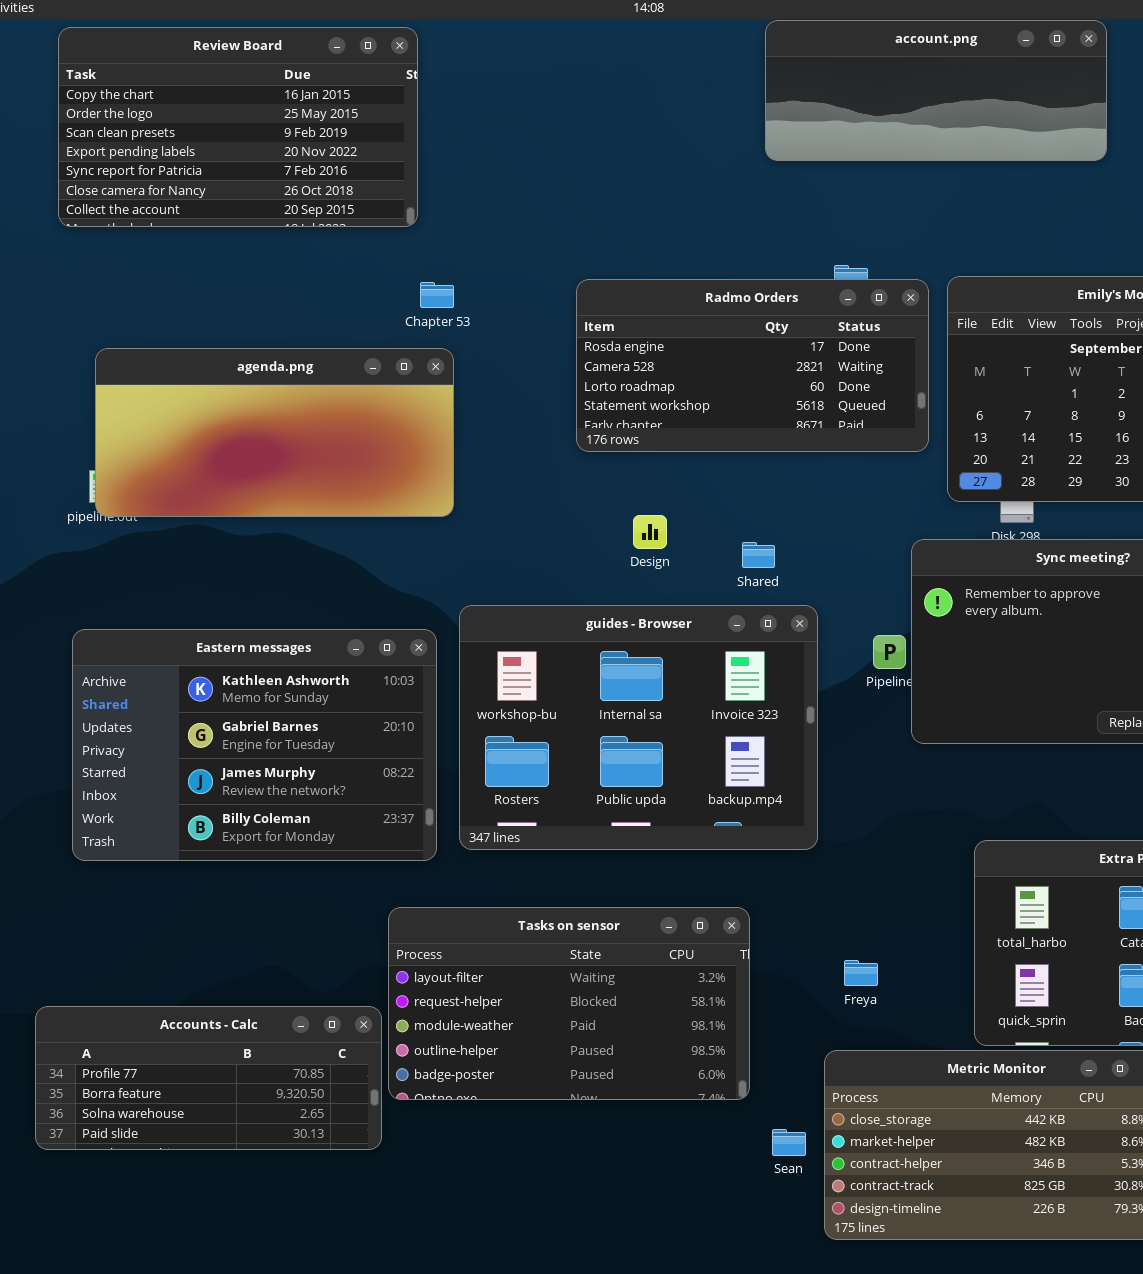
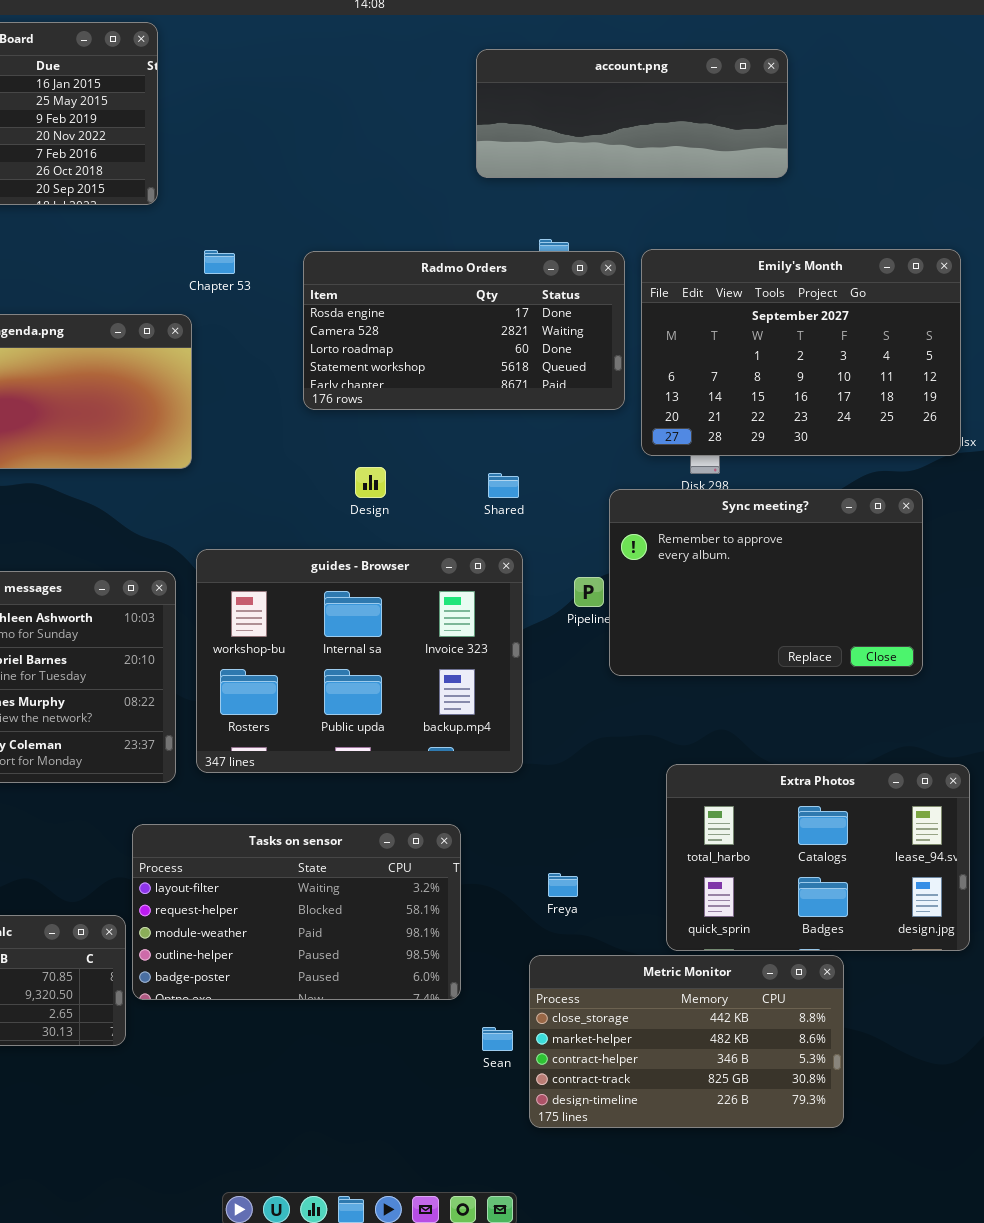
account.png: [765,20,1107,161] -> [476,49,788,178], moved
Chapter 53: [420,282,454,308] -> [204,250,235,274], moved
Shared: [742,542,775,568] -> [488,473,519,498], moved

